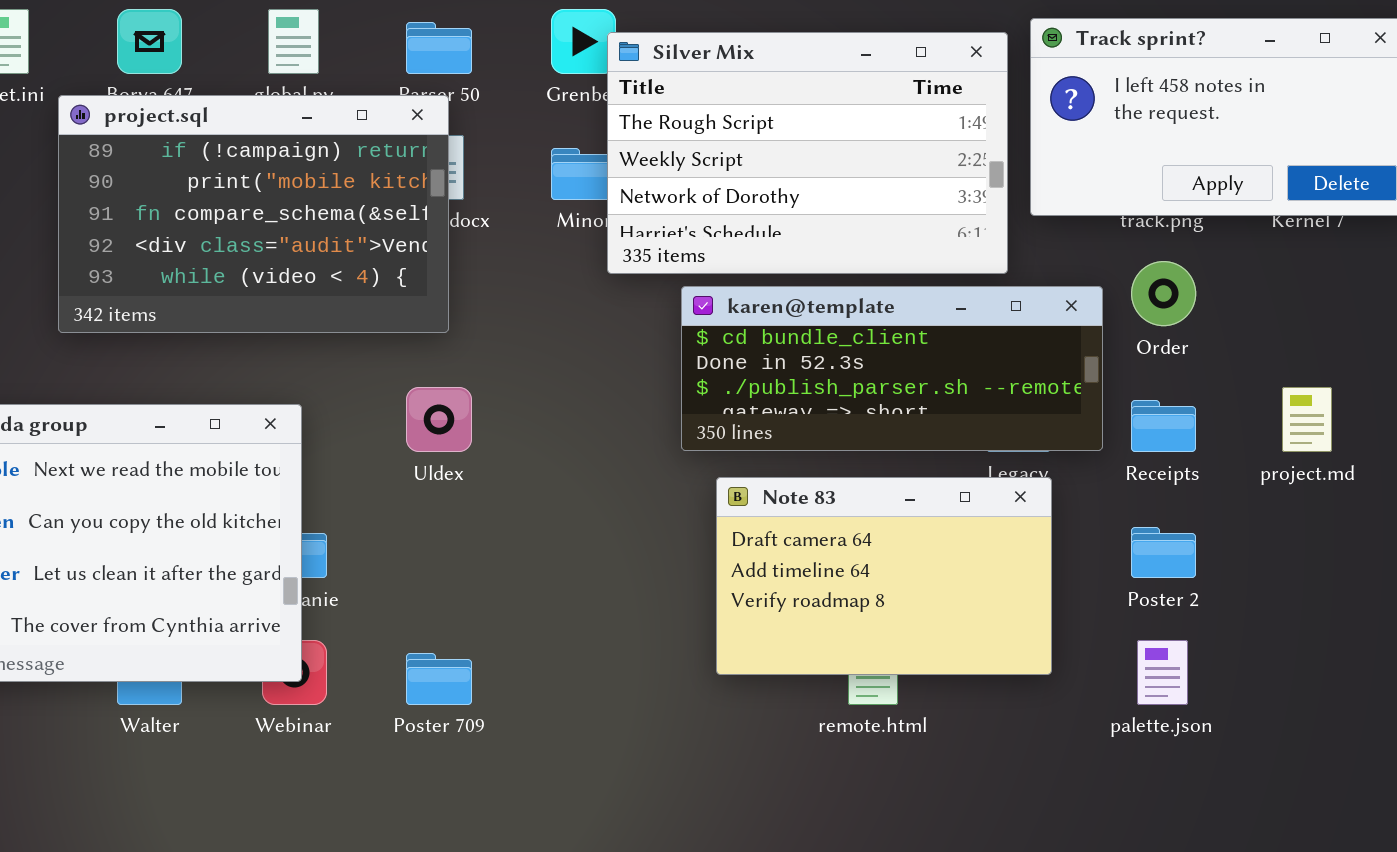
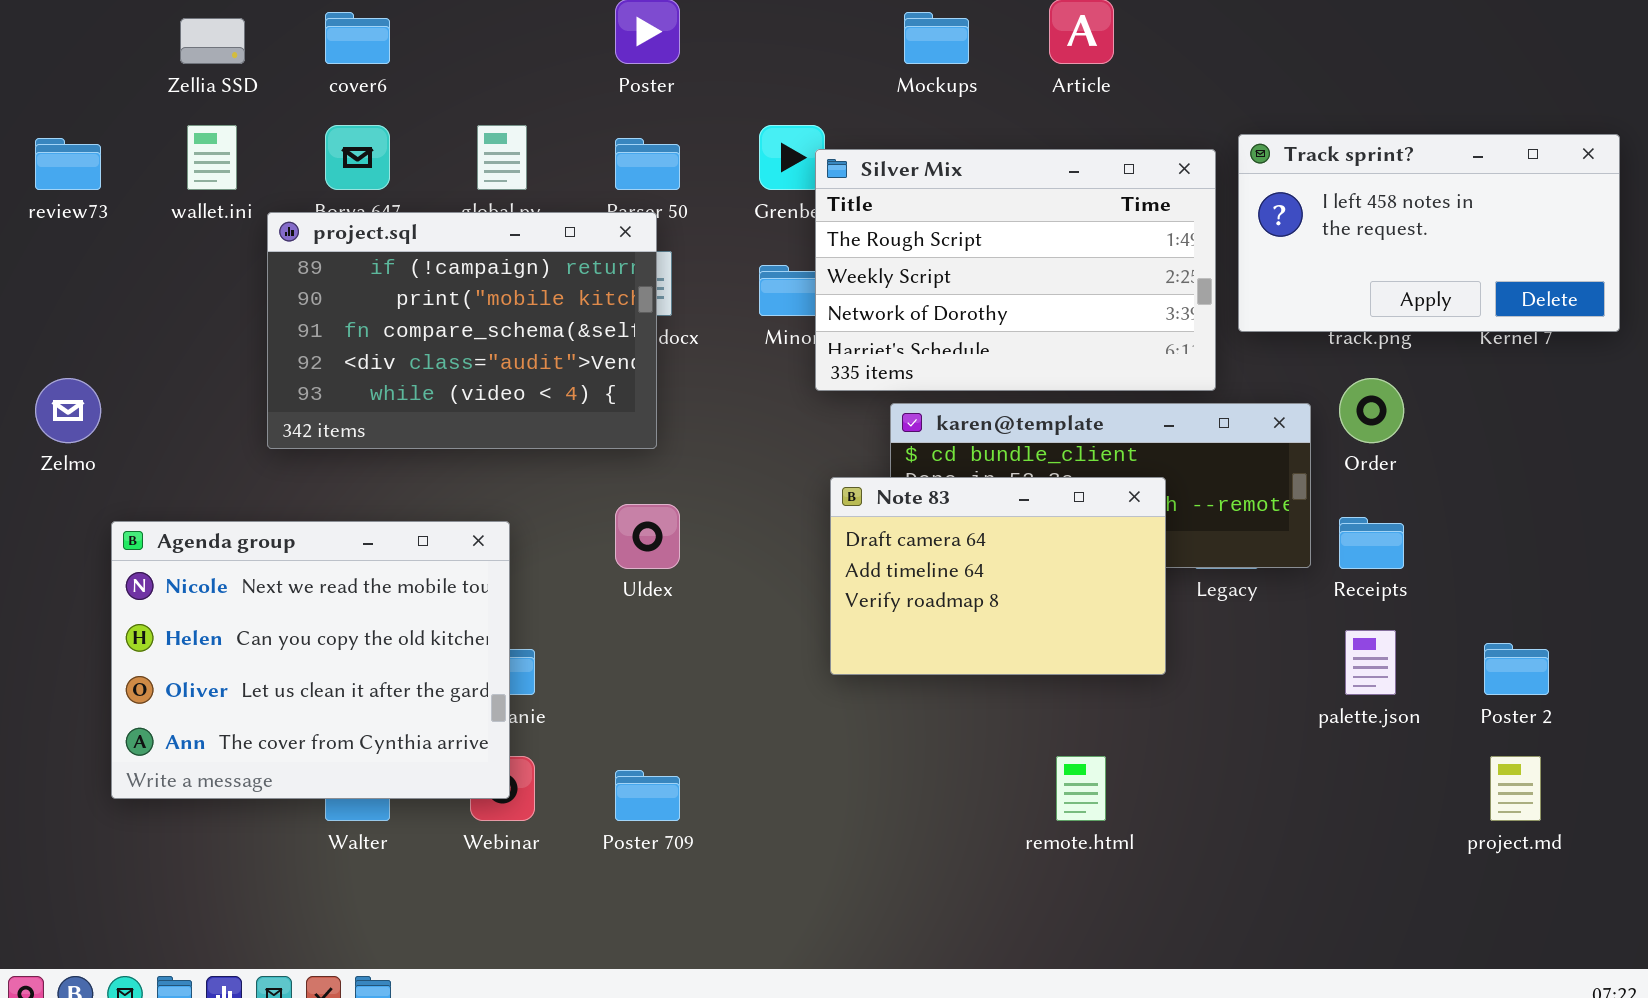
project.md: [1282,387,1332,452] -> [1490,756,1541,821], moved
Note 83: [716,477,1052,675] -> [830,477,1166,675], moved
Poster 2: [1131,527,1196,578] -> [1484,643,1549,695], moved
palette.json: [1137,640,1188,705] -> [1345,630,1396,695], moved

